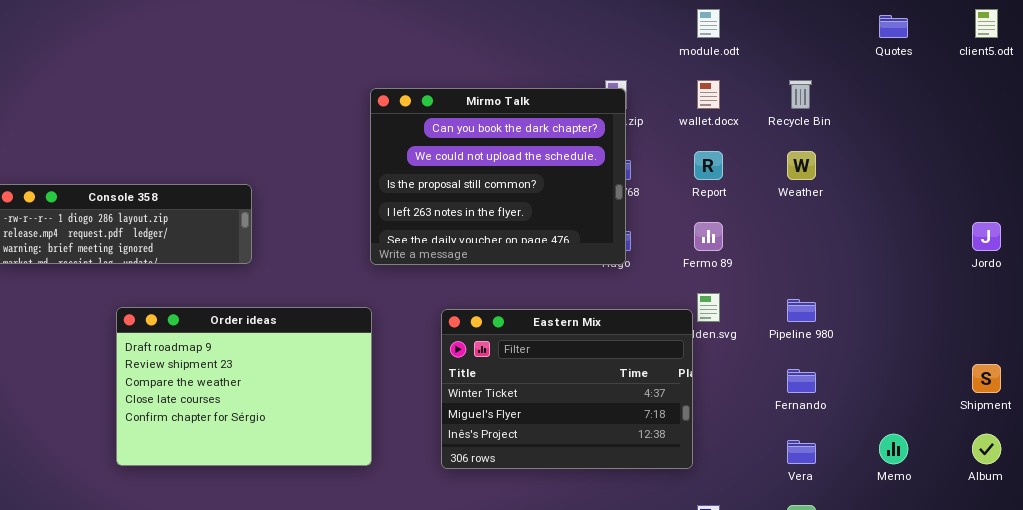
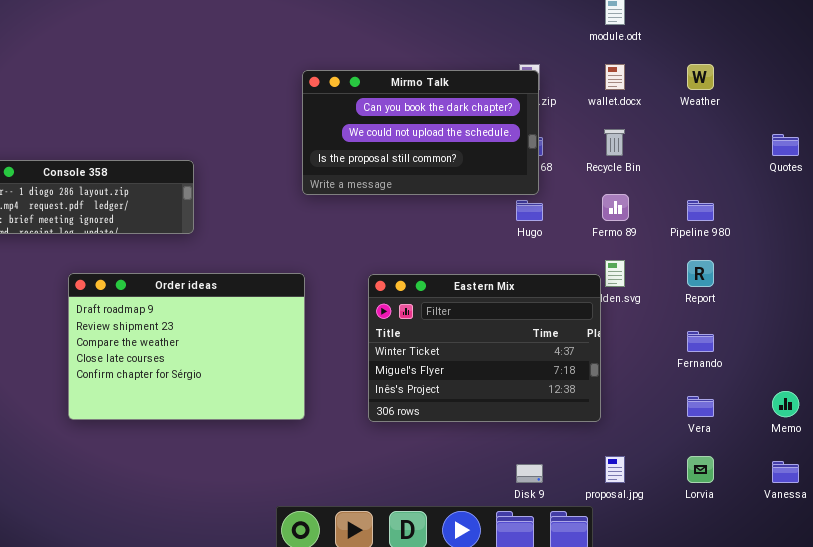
Quotes: [879,15,908,38] -> [772,134,799,156], moved
Recycle Bin: [789,80,812,109] -> [604,129,625,156], moved
Mirmo Talk: [370,88,626,265] -> [302,70,539,195], resized
Report: [694,151,723,180] -> [687,260,714,287], moved
Weather: [787,151,816,180] -> [687,64,714,90], moved
Pipeline 980: [787,299,816,322] -> [687,200,714,221], moved

